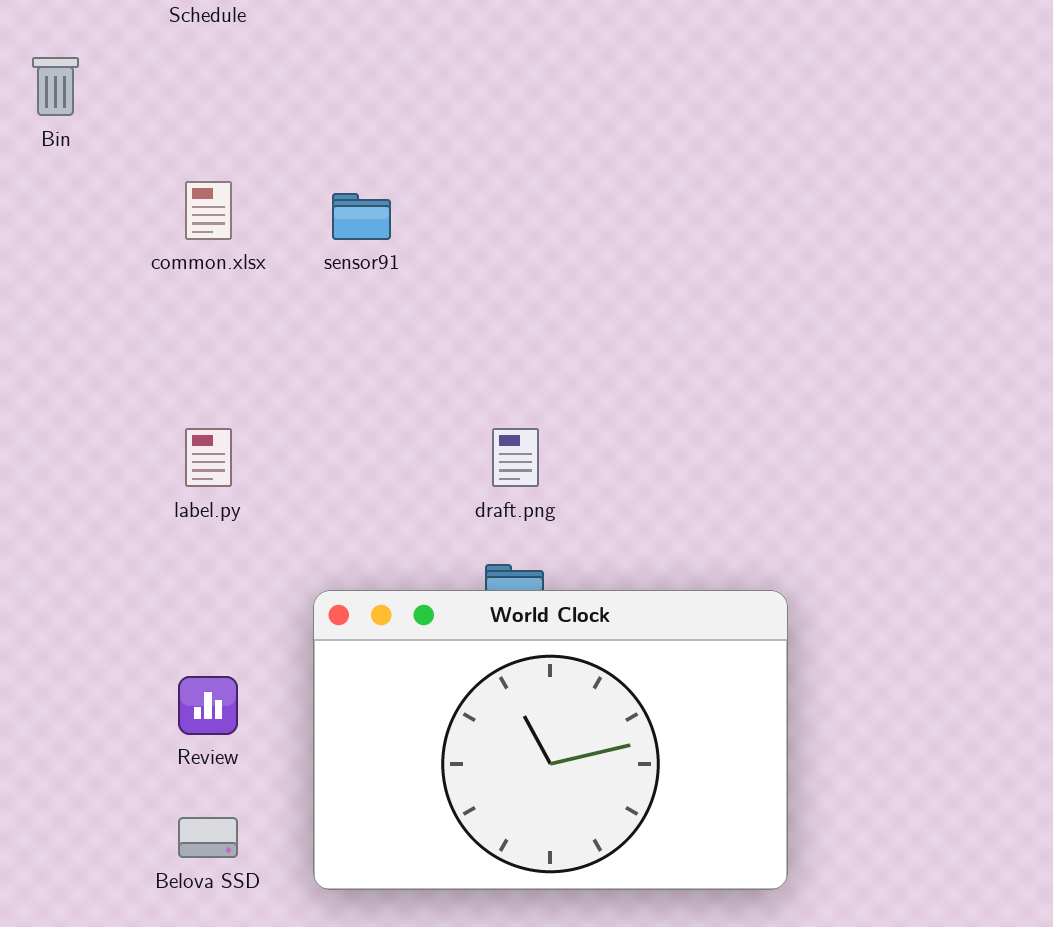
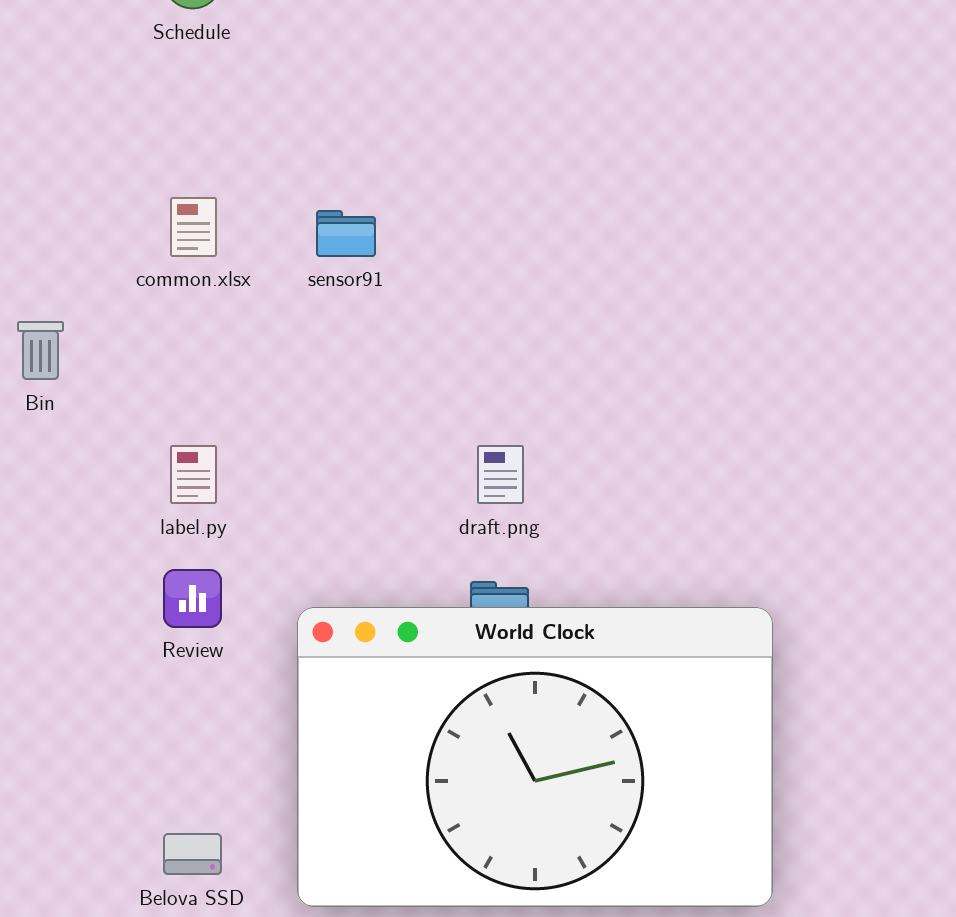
Bin: [32,57,79,116] -> [17,321,64,380], moved
Review: [178,676,238,735] -> [163,569,222,628], moved

